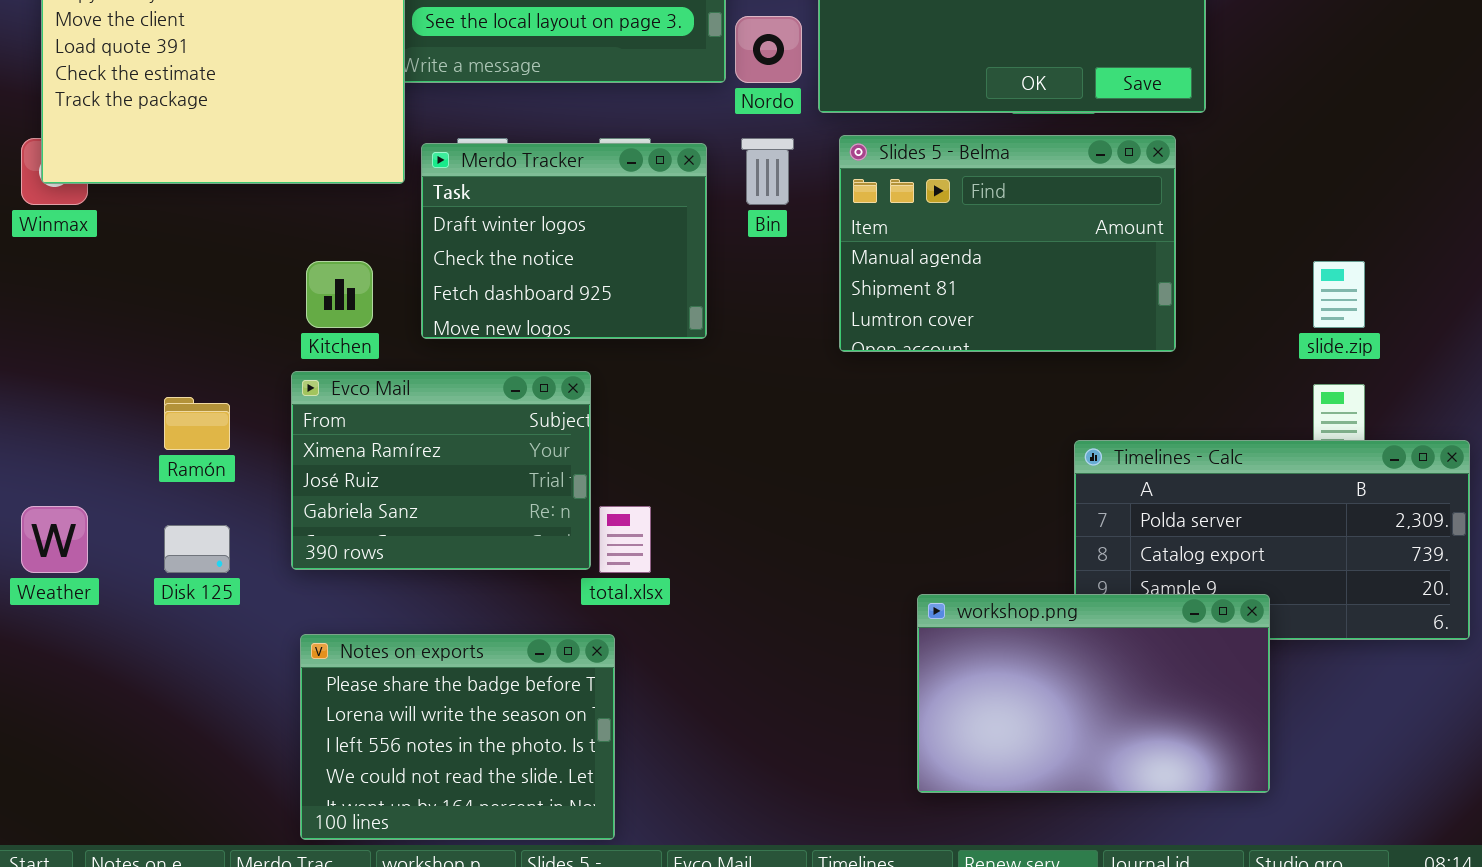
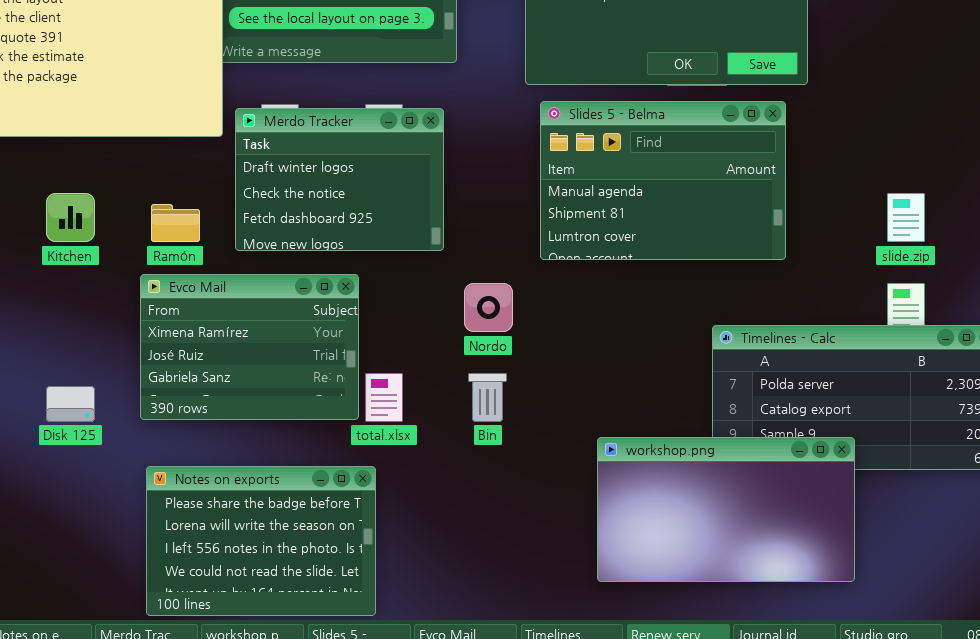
Nordo: [735,16,802,83] -> [464,283,513,332], moved
Bin: [741,138,794,205] -> [468,373,507,422], moved
Kitchen: [306,261,373,328] -> [46,193,95,242], moved
Ramón: [164,397,230,450] -> [151,204,200,242], moved

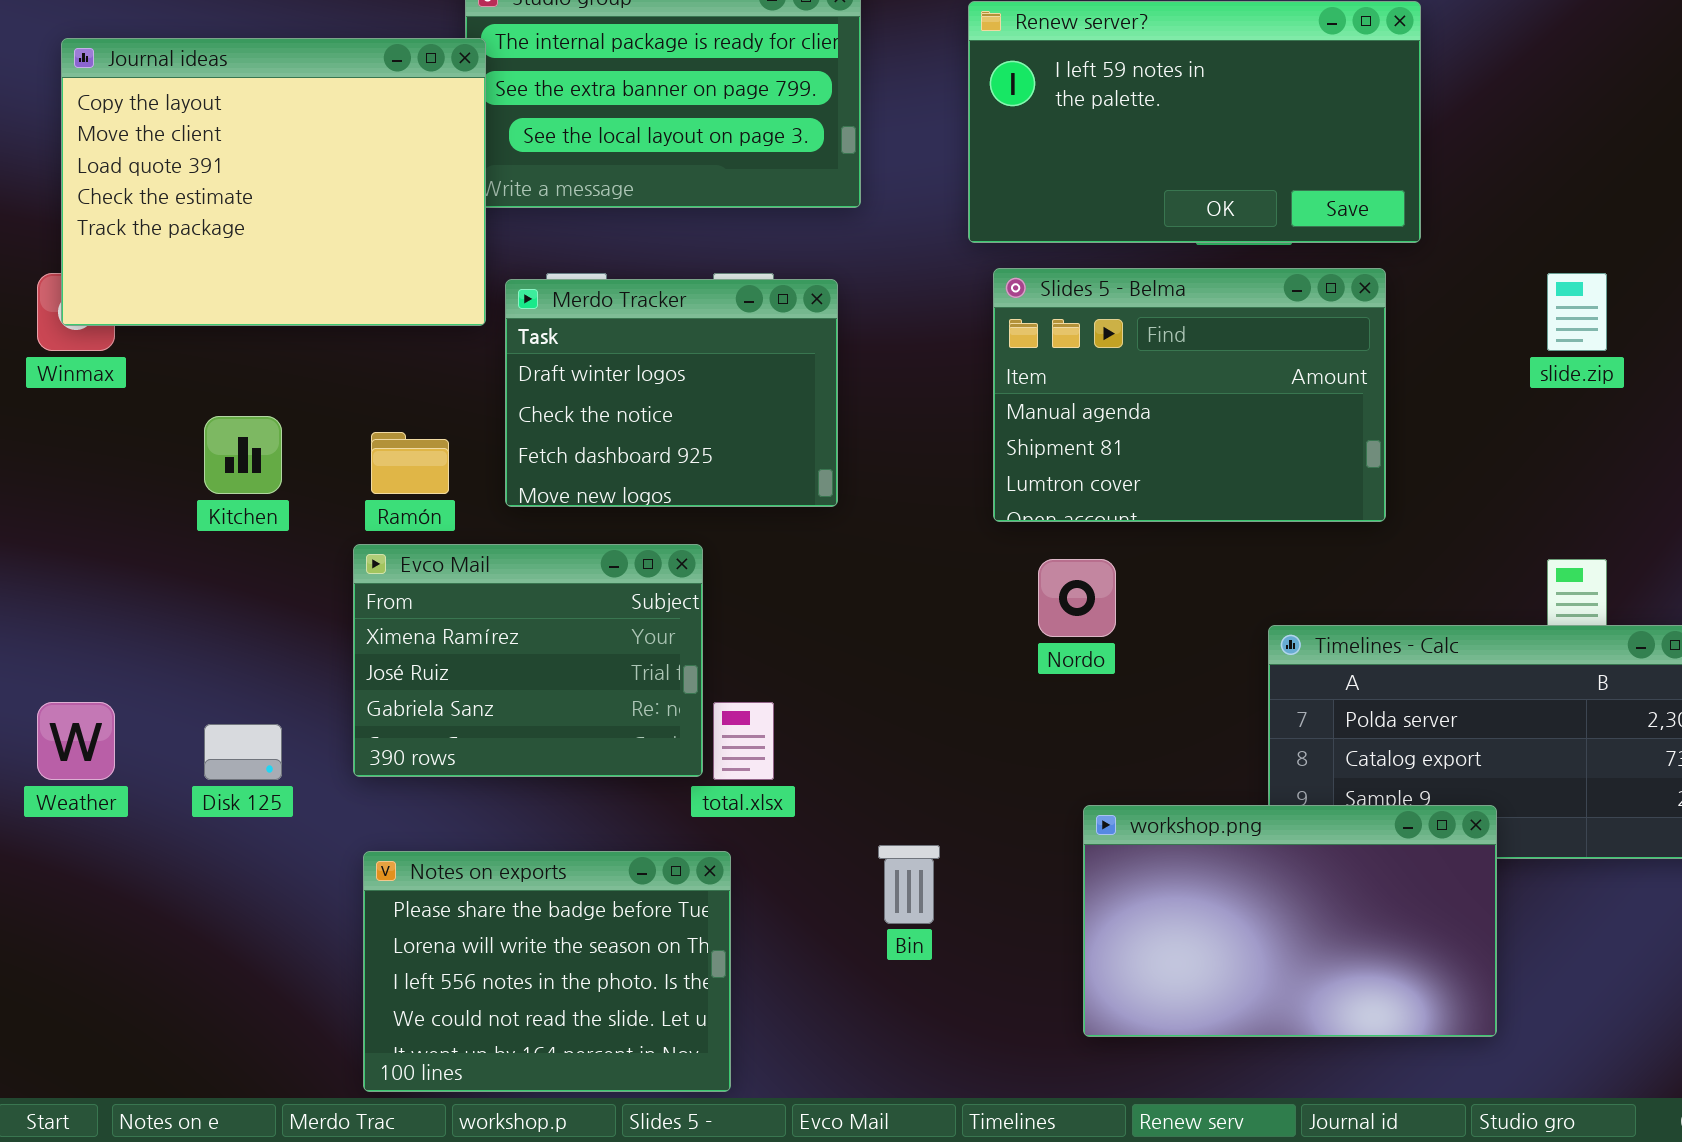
slide.zip: [887,193,925,242] -> [1547,273,1607,351], moved
Nordo: [464,283,513,332] -> [1038,559,1116,637], moved
Bin: [468,373,507,422] -> [878,845,940,924], moved

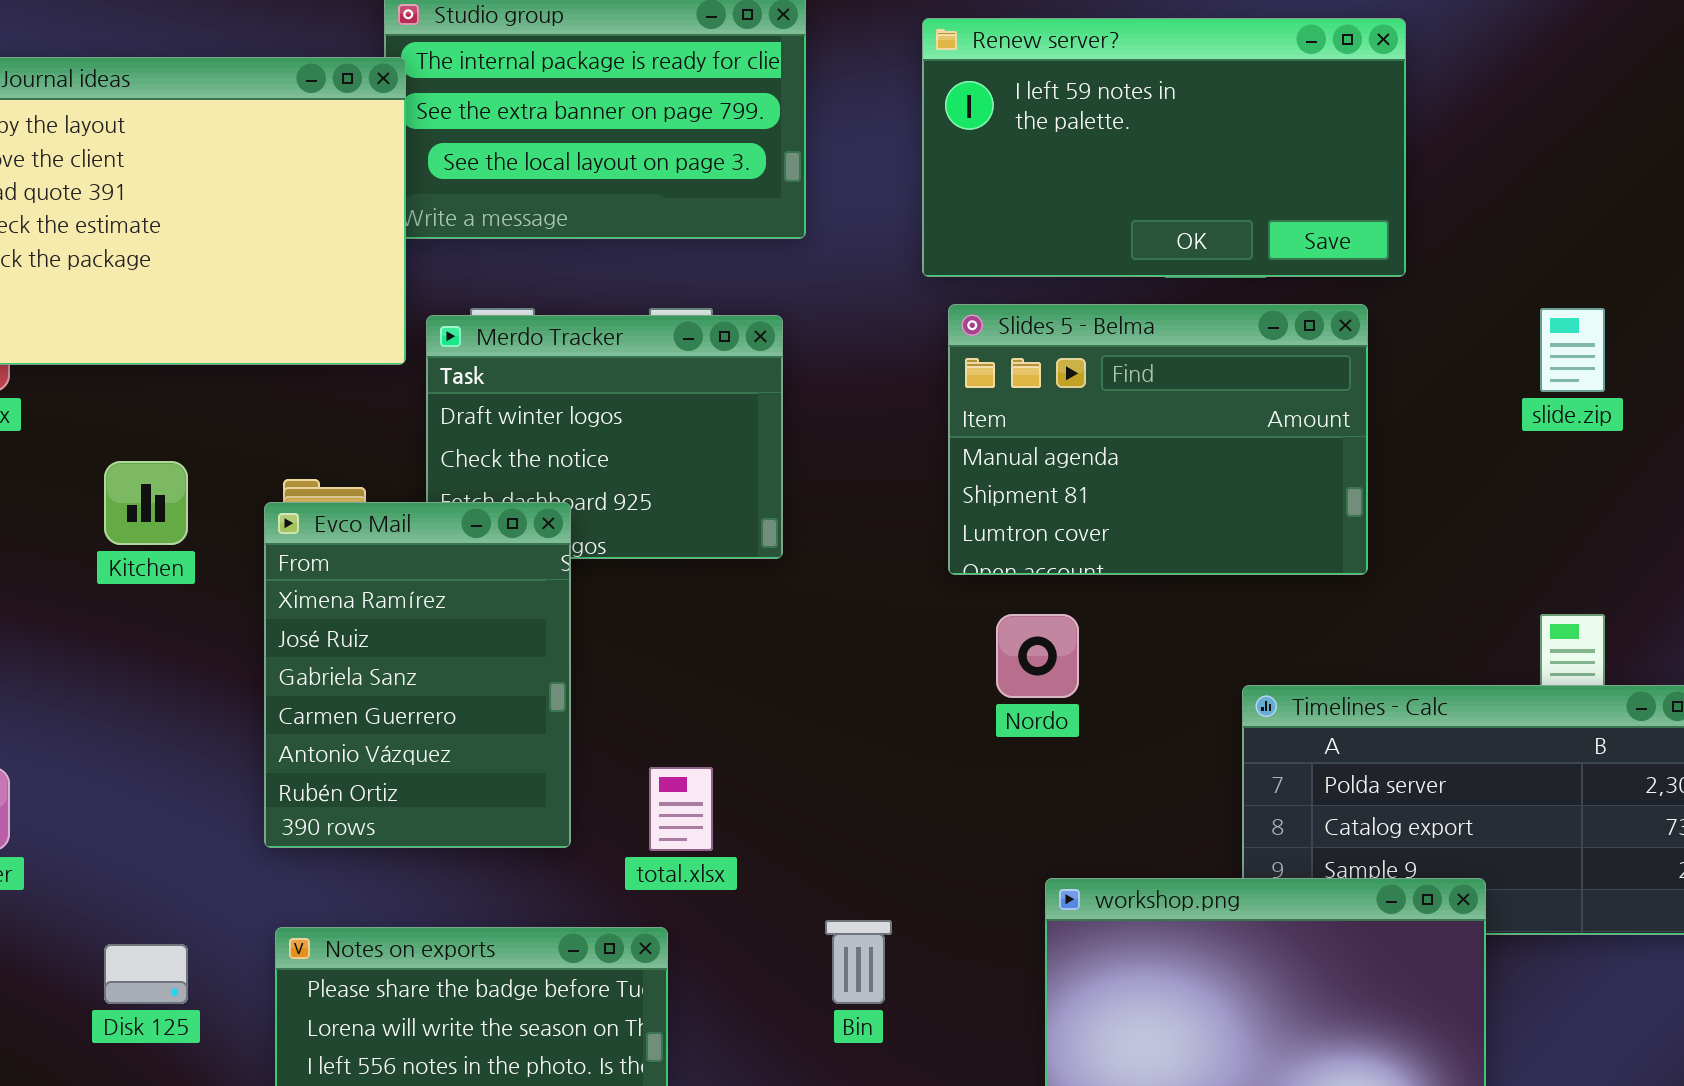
Evco Mail: [353,544,703,777] -> [264,502,571,848], resized
Disk 125: [204,724,282,780] -> [104,944,188,1004], moved

